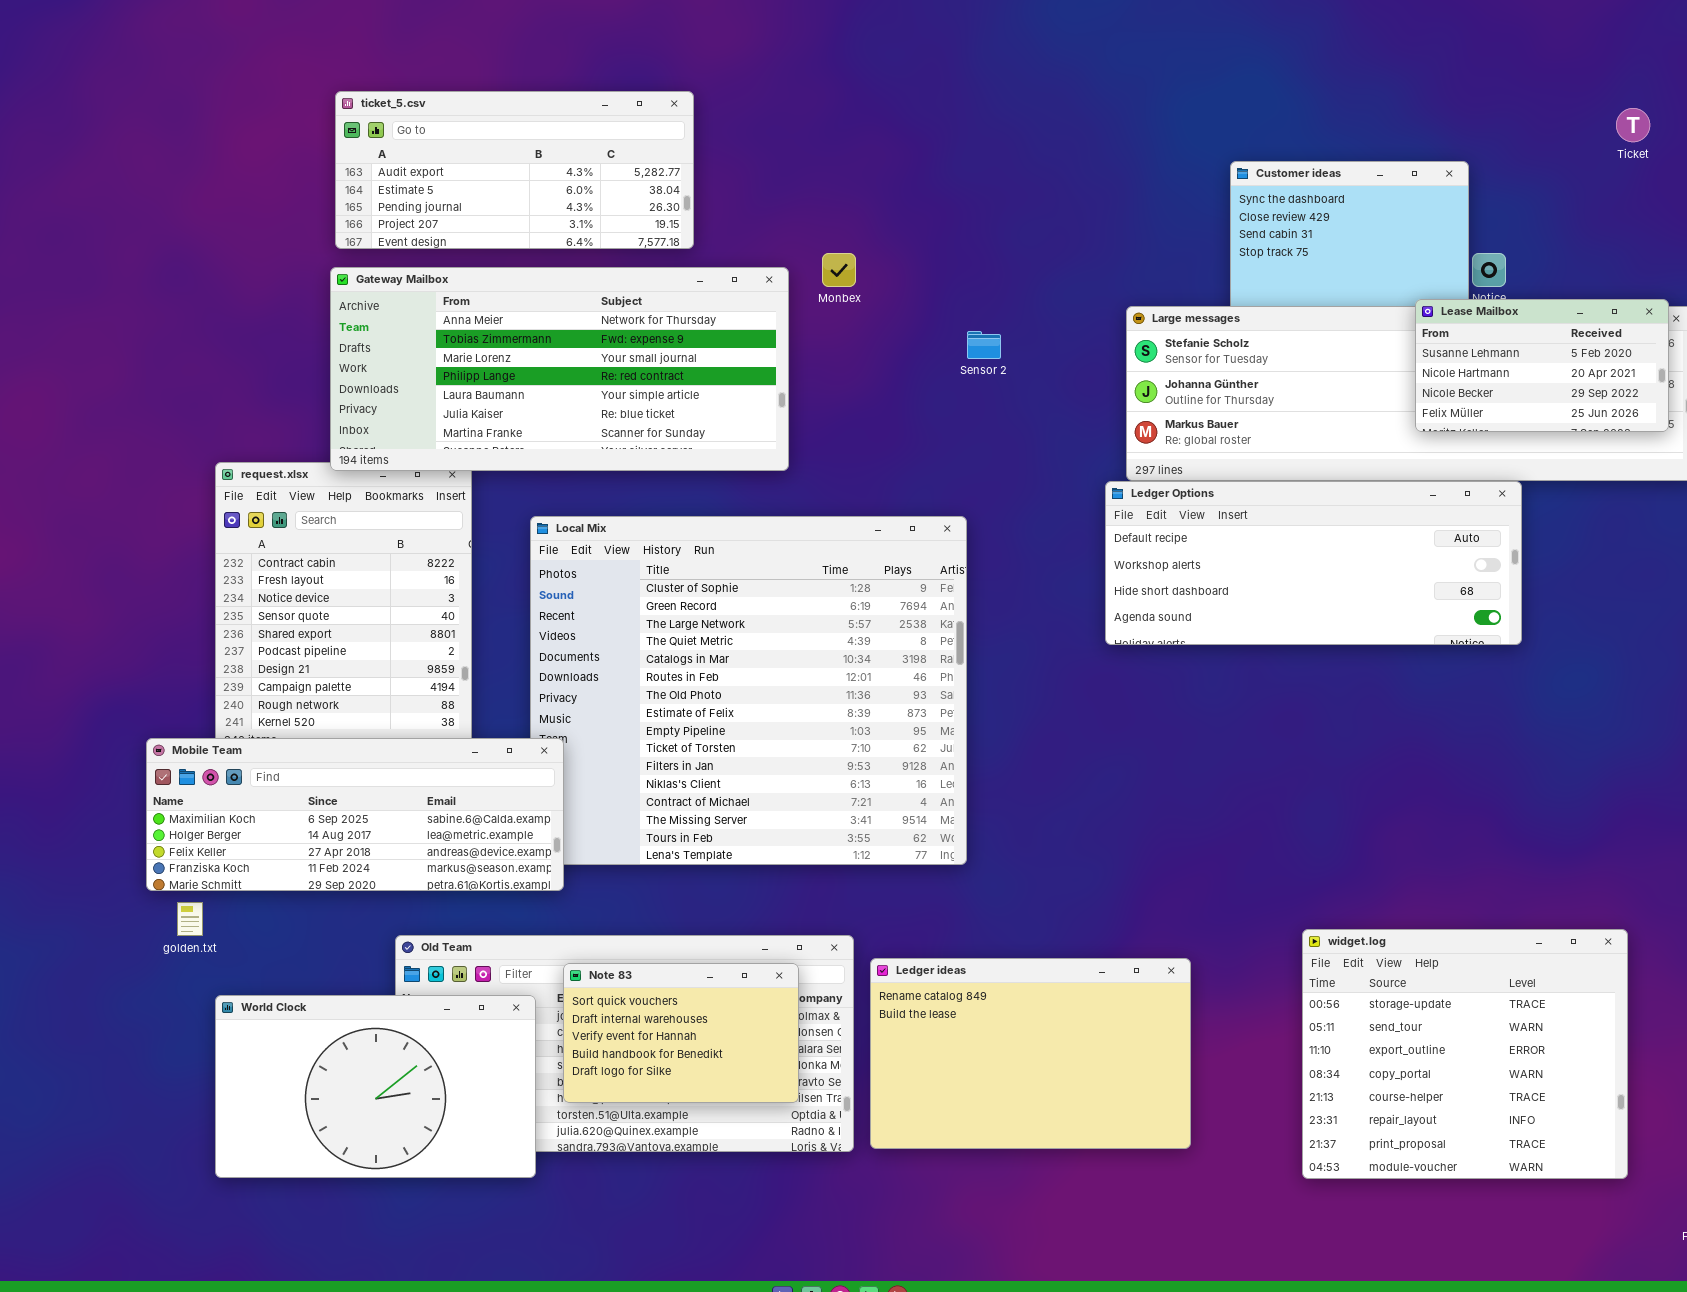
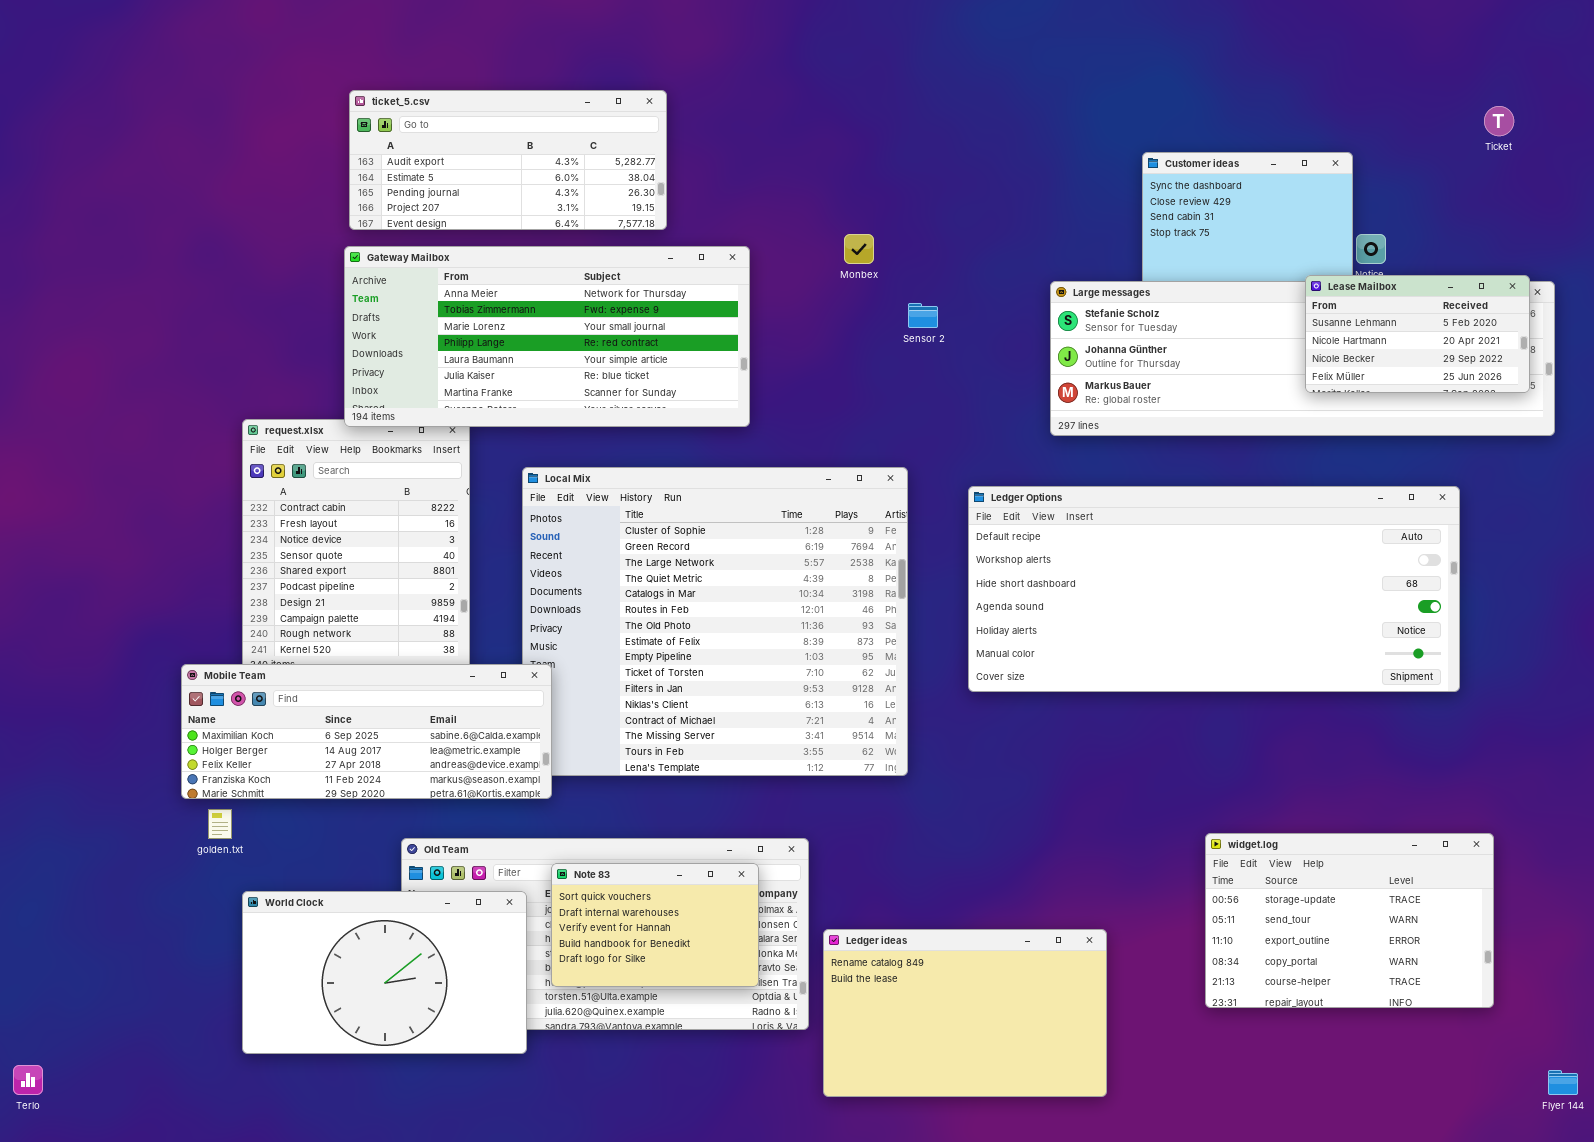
Monbex: [822,253,856,287] -> [844,234,874,264], moved
Ledger Options: [1105,481,1522,645] -> [968,486,1460,692], moved, resized
widget.log: [1302,929,1628,1179] -> [1205,833,1494,1008], resized
Ledger ideas: [870,958,1191,1149] -> [823,929,1107,1097], moved

